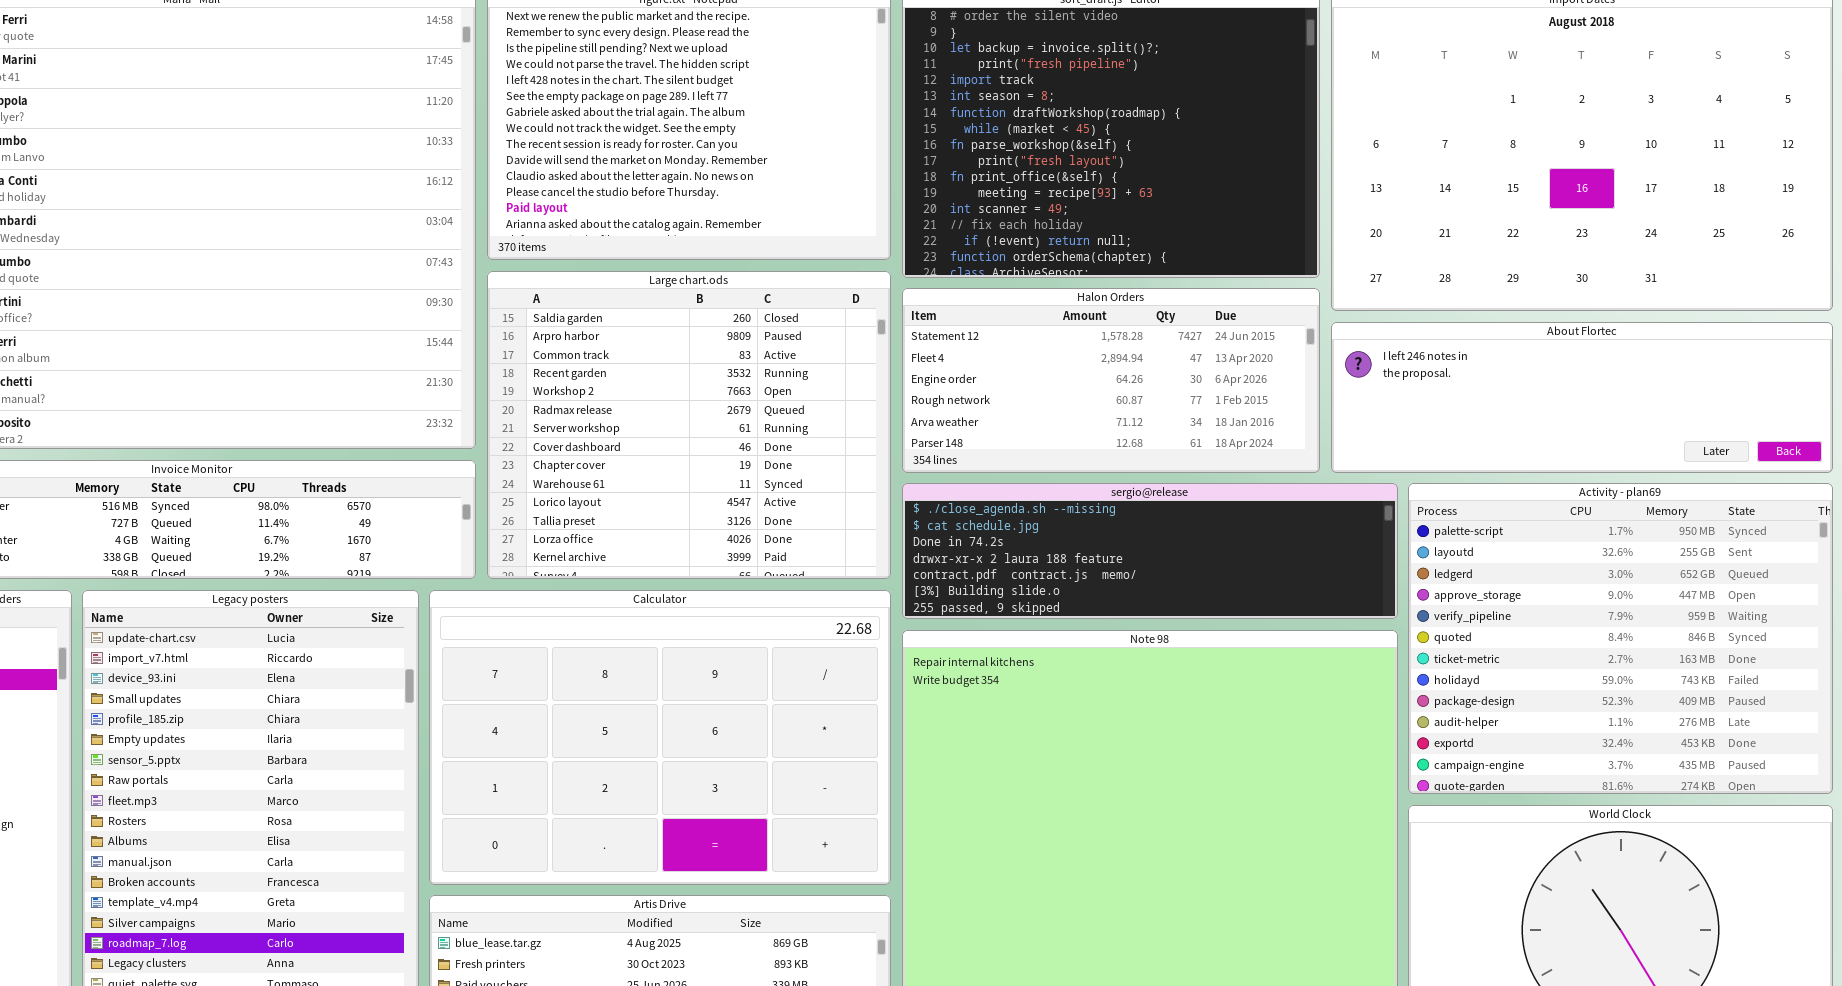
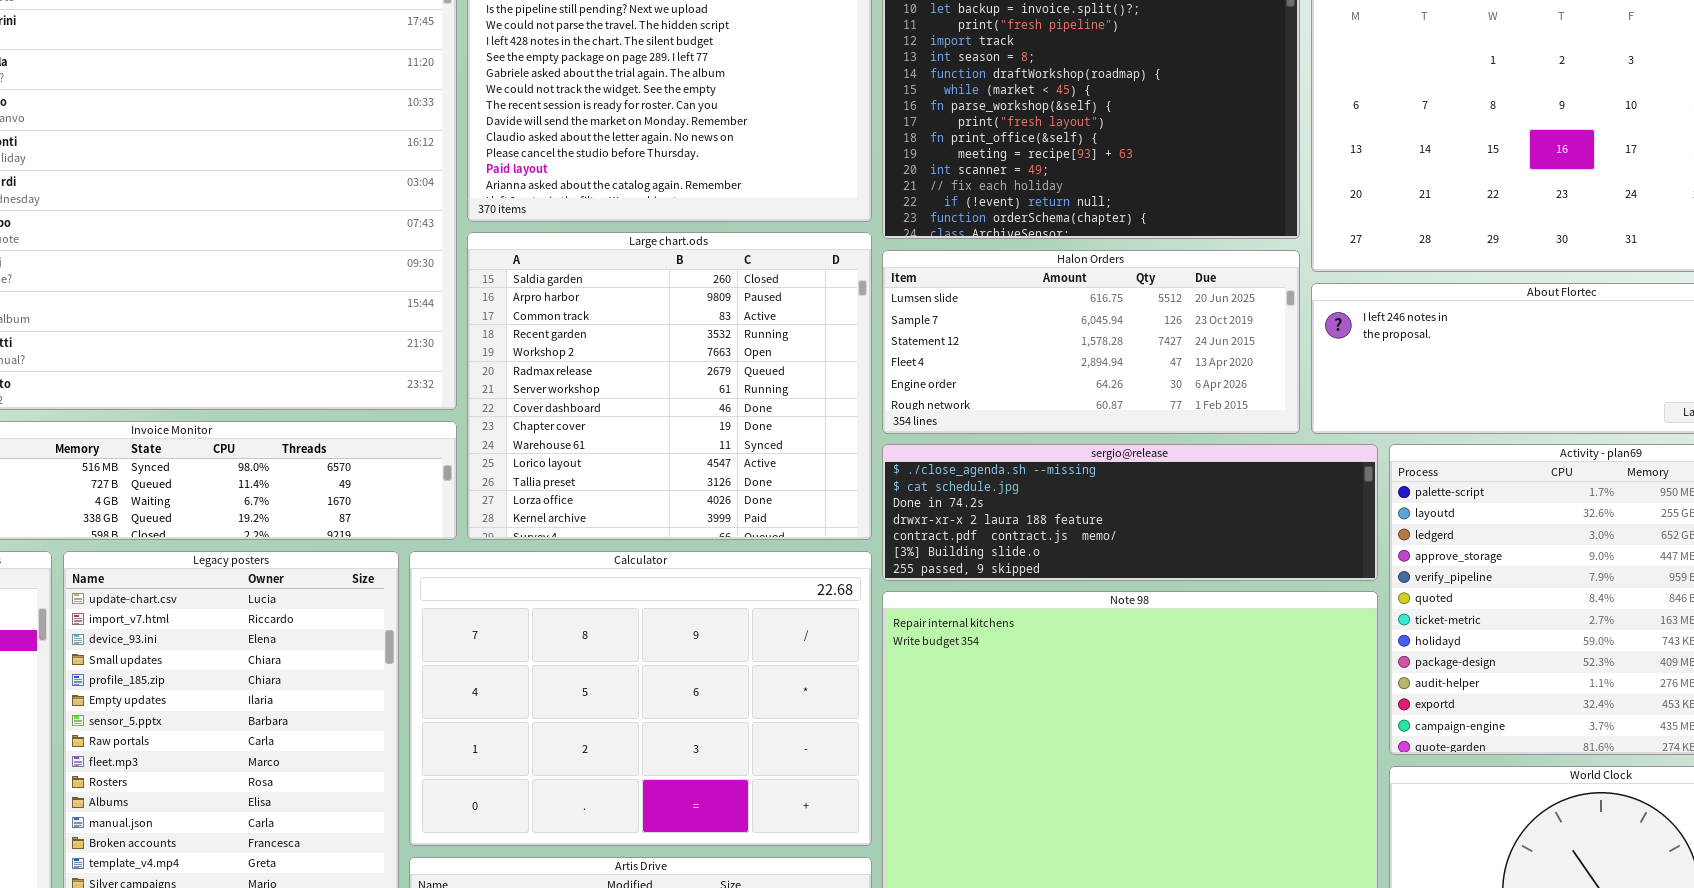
Halon Orders: [902,288,1320,473] -> [882,250,1300,434], scrolled up 2 rows

